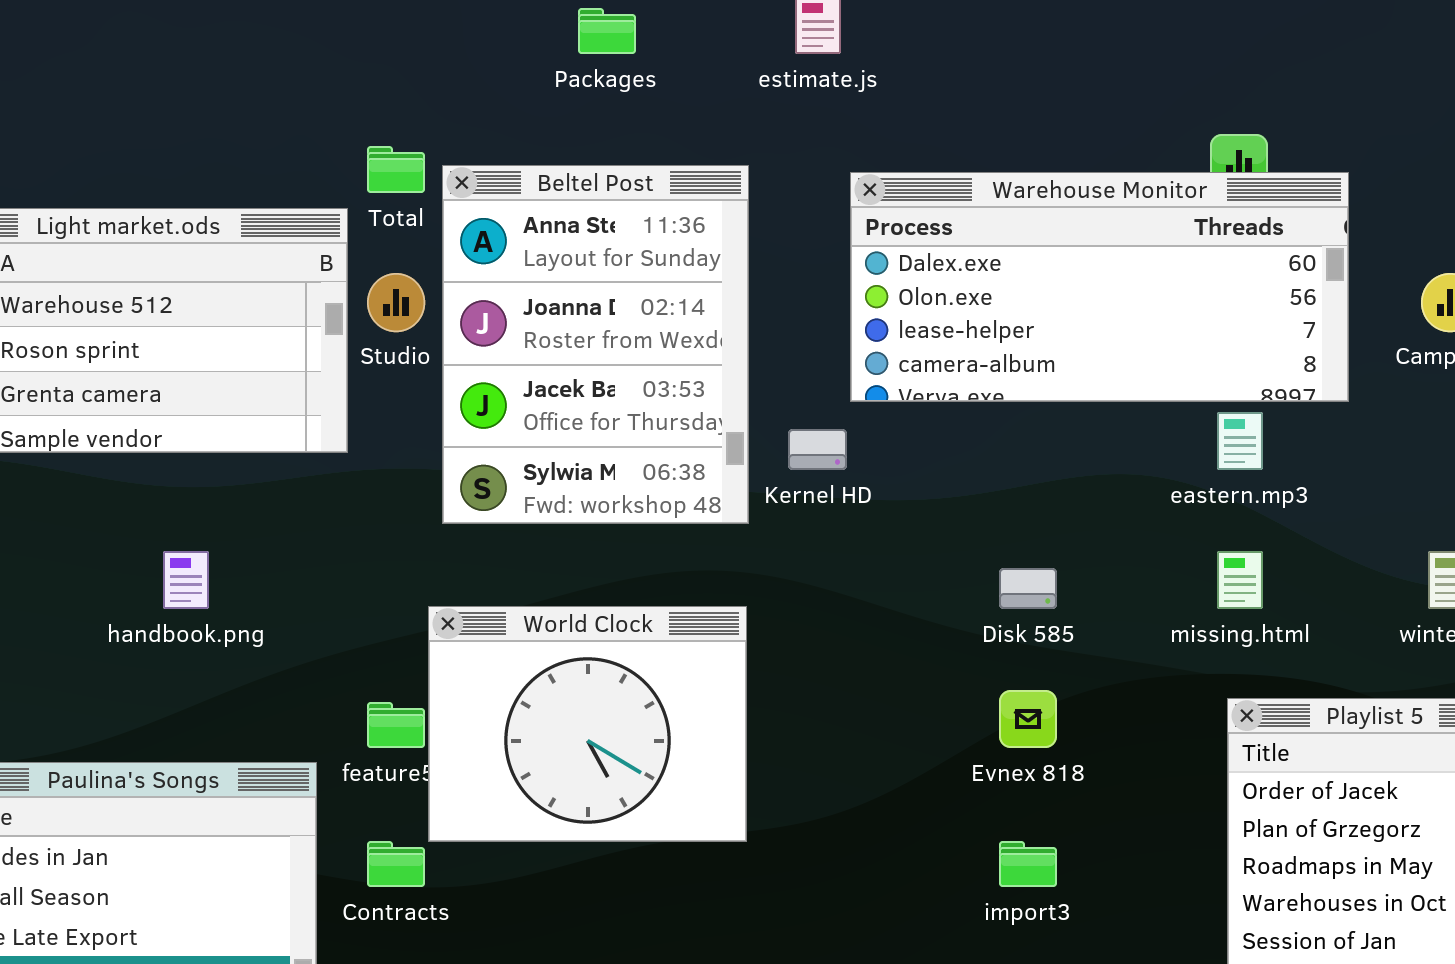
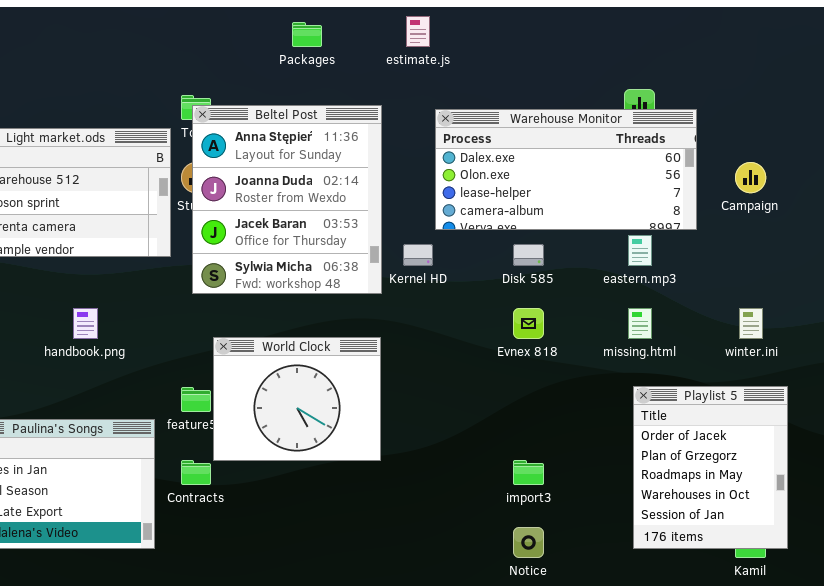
Beltel Post: [442,165,749,524] -> [192,105,382,294], resized
Disk 585: [999,568,1057,609] -> [513,244,544,266], moved
Evnex 818: [999,690,1057,748] -> [513,308,544,339], moved

